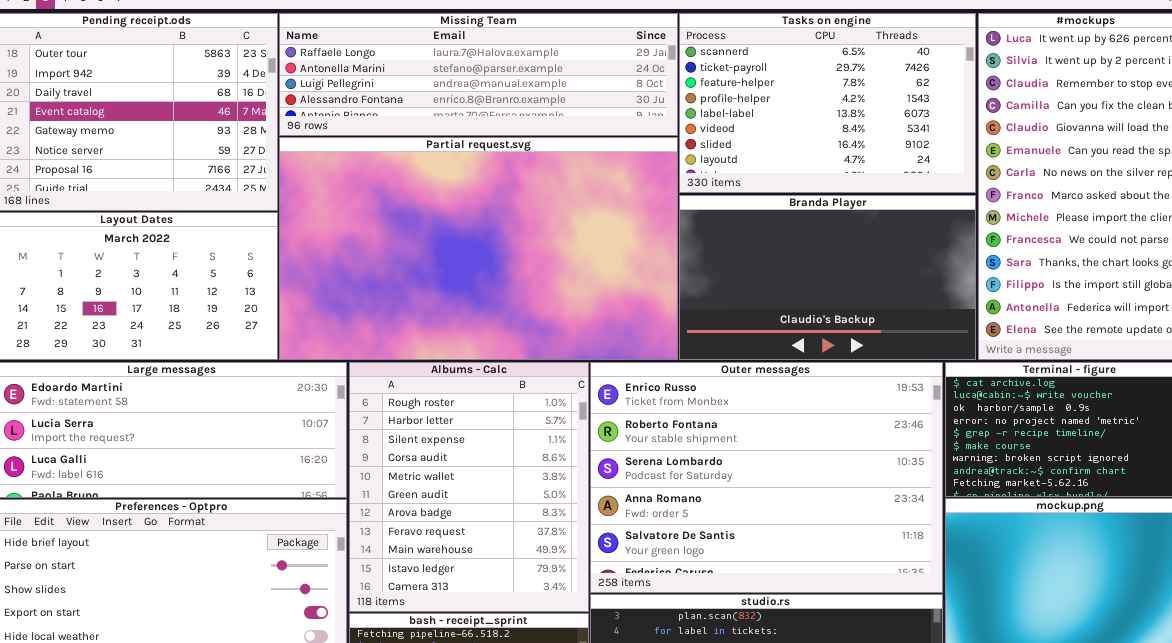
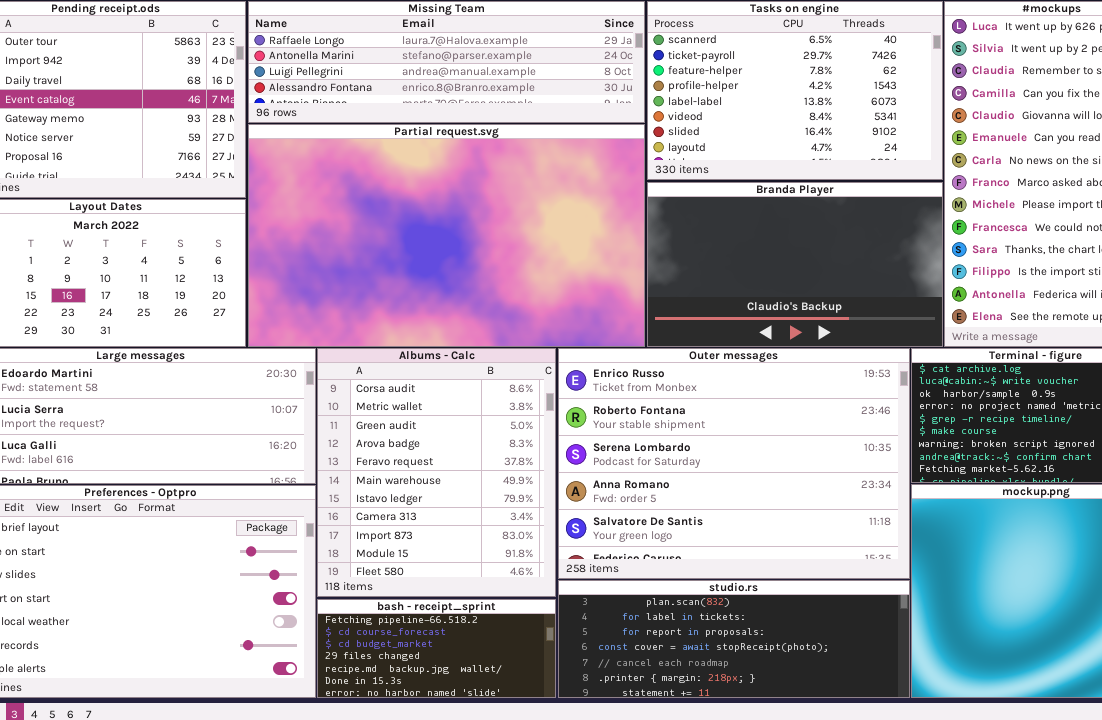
Albums - Calc: [349,362,589,612] -> [317,348,556,597], scrolled down 3 rows

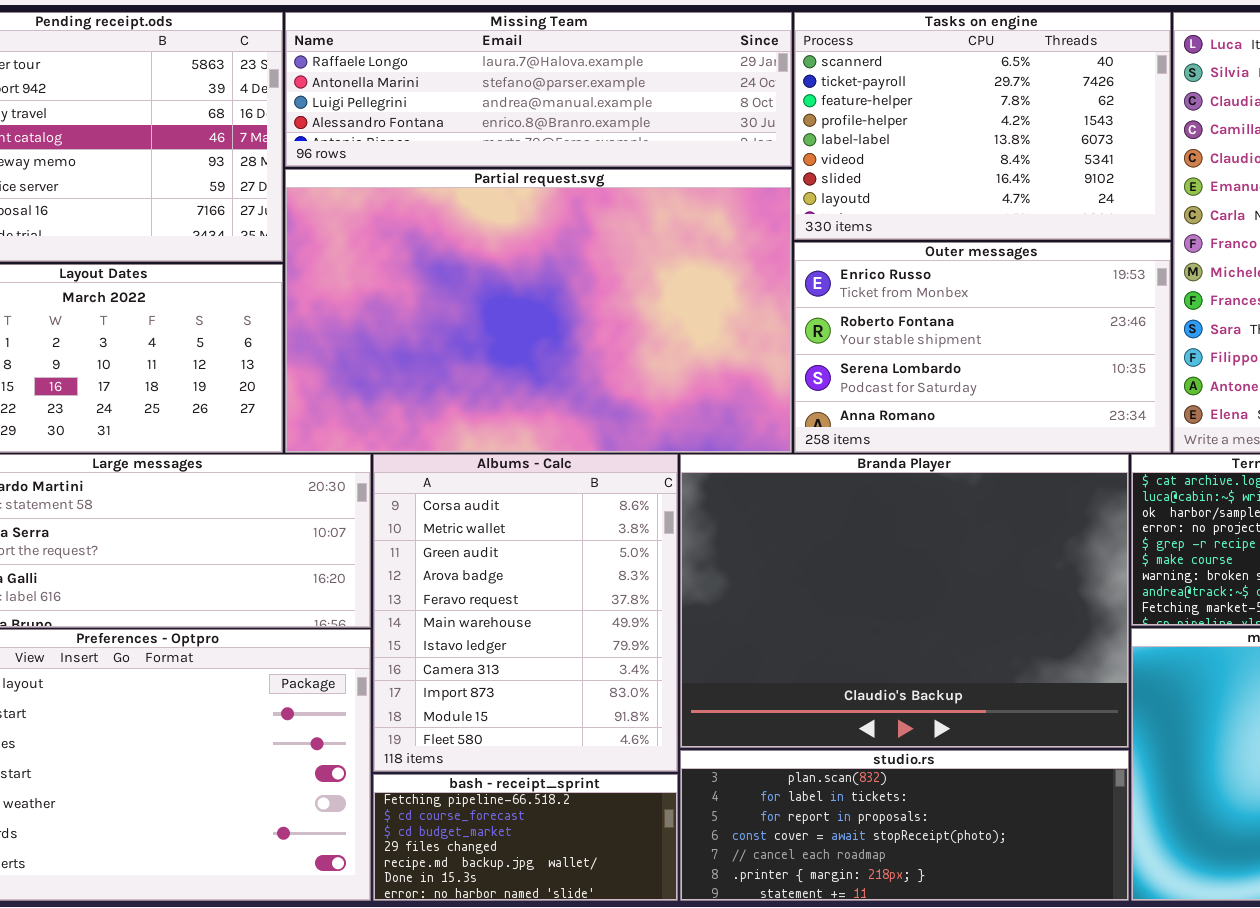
Branda Player: [647,182,943,347] -> [680,454,1129,748], moved, resized
Outer messages: [558,348,910,579] -> [794,242,1171,453], moved, resized

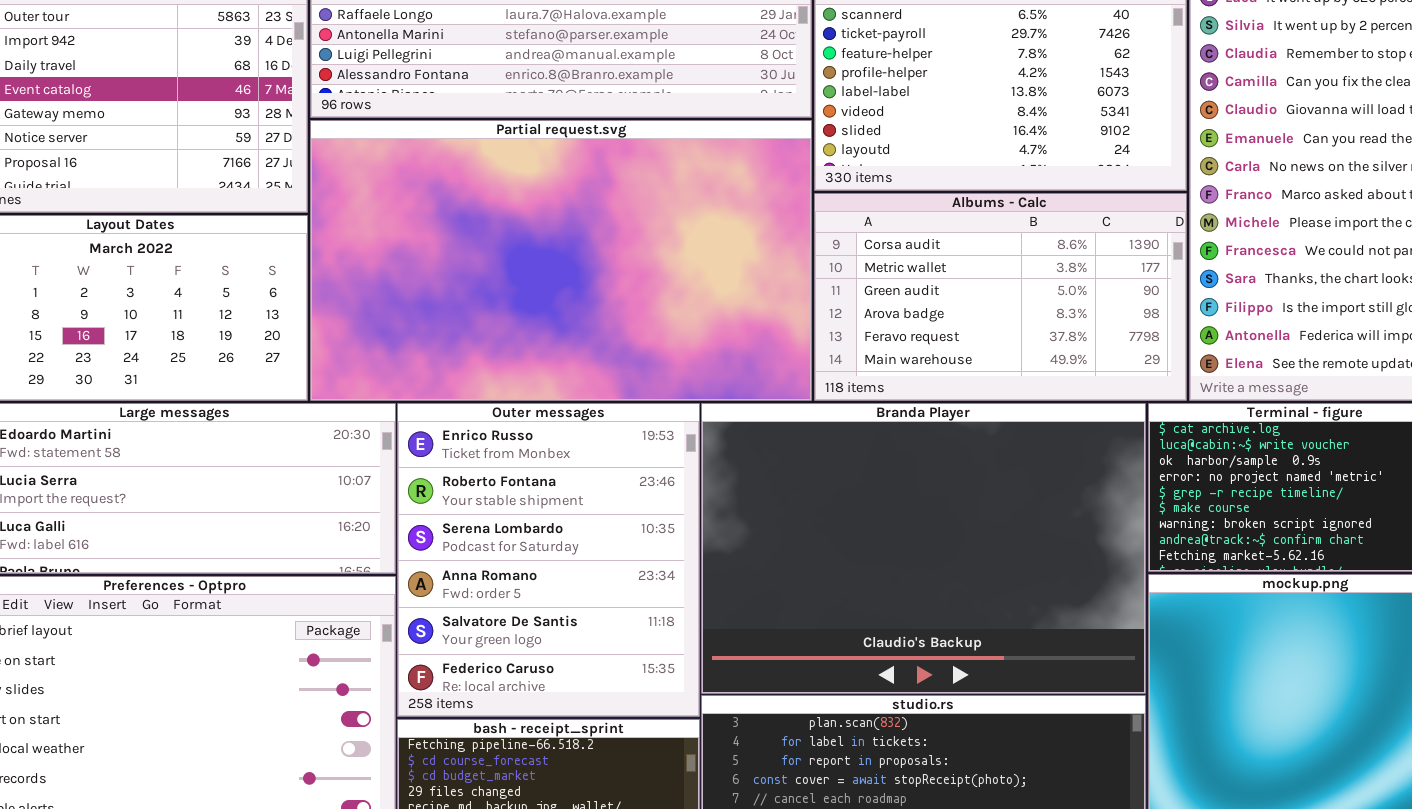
Outer messages: [794,242,1171,453] -> [397,403,700,717], moved, resized
Albums - Calc: [373,454,678,772] -> [814,193,1187,401], moved, resized

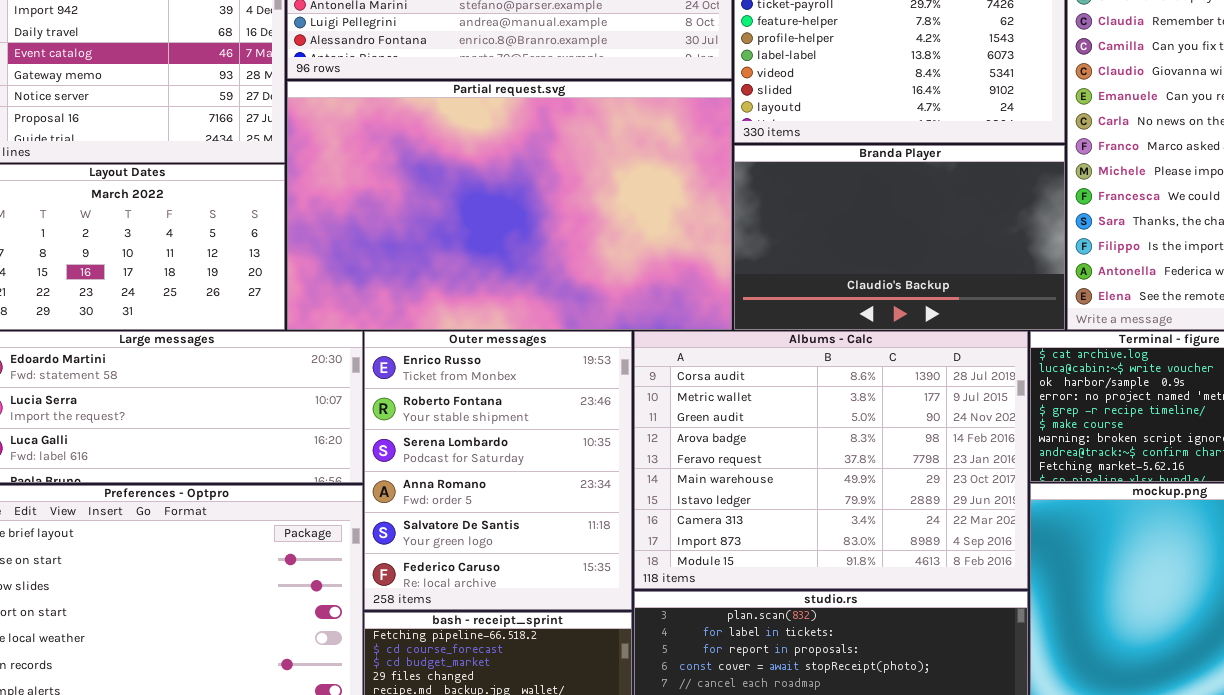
Albums - Calc: [814,193,1187,401] -> [634,331,1028,589], moved, resized
Branda Player: [701,403,1146,694] -> [734,145,1065,330], moved, resized

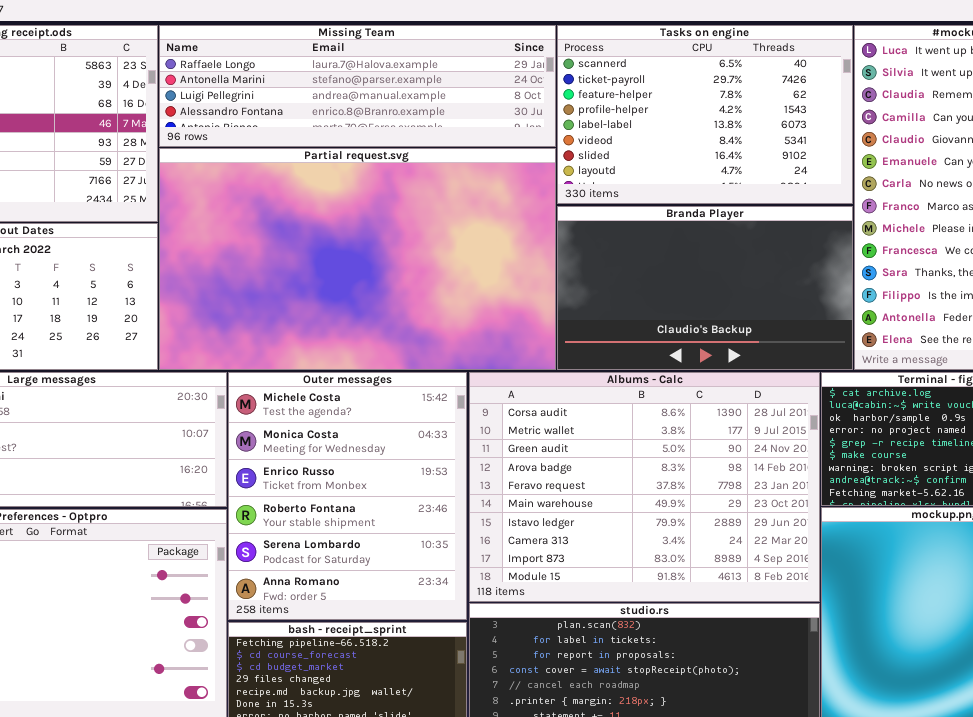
Outer messages: [364,331,632,610] -> [228,372,467,620], scrolled up 2 rows

